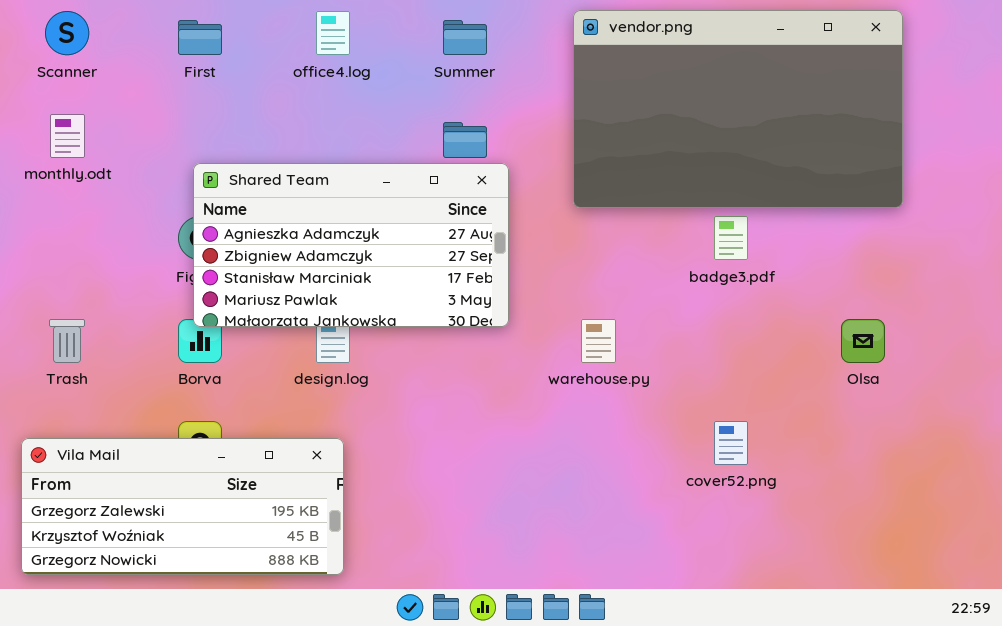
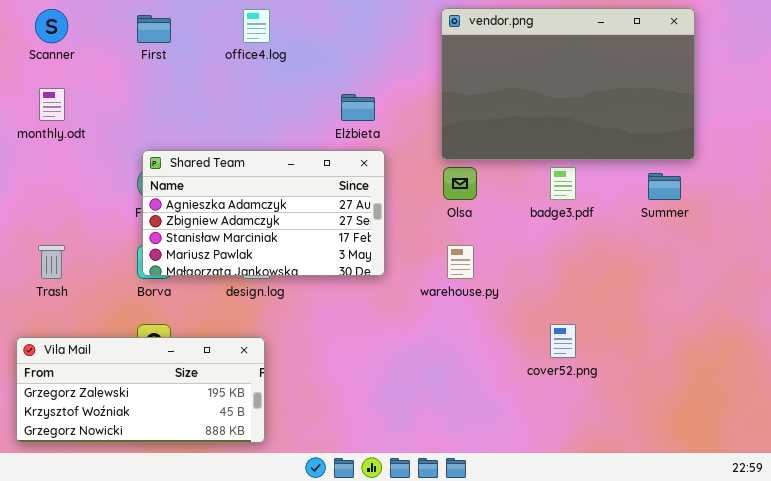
Summer: [443,20,487,55] -> [648,173,681,200], moved
Shared Team: [193,163,509,327] -> [142,150,385,276], moved
Olsa: [841,319,885,363] -> [443,167,477,200], moved

